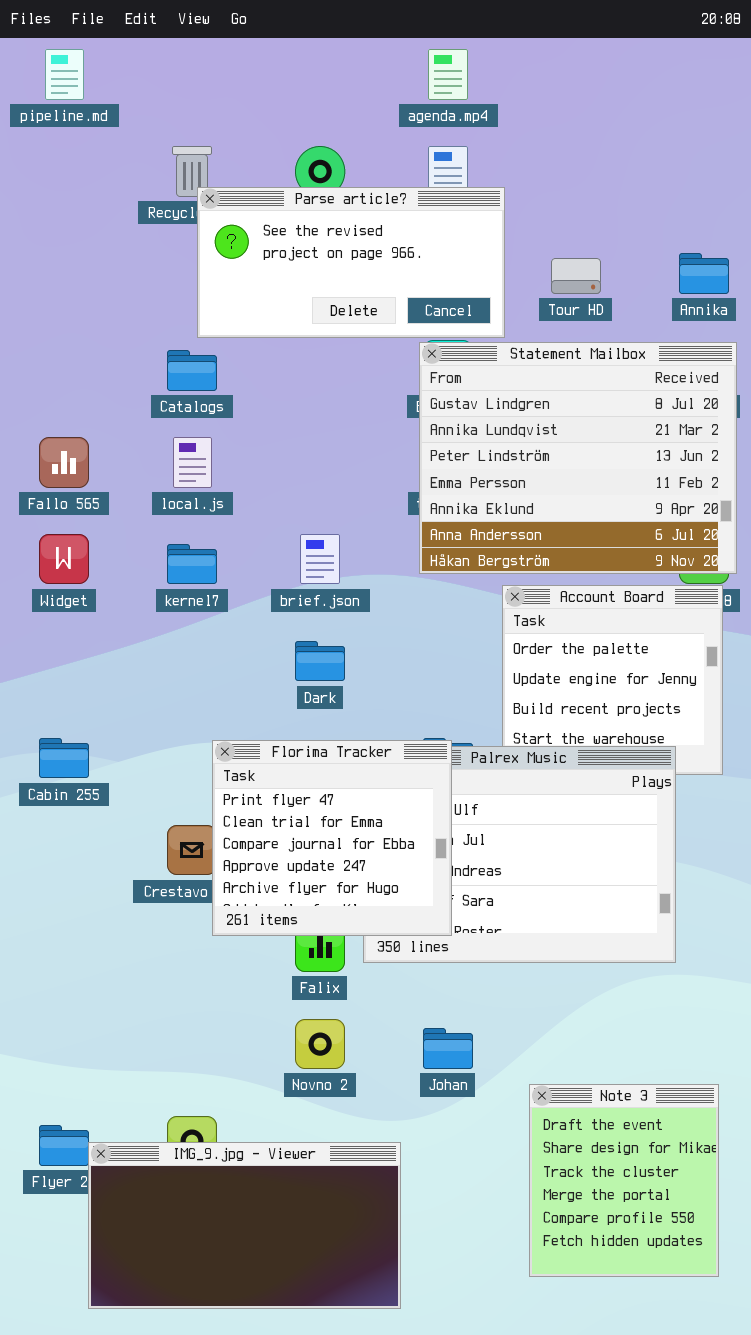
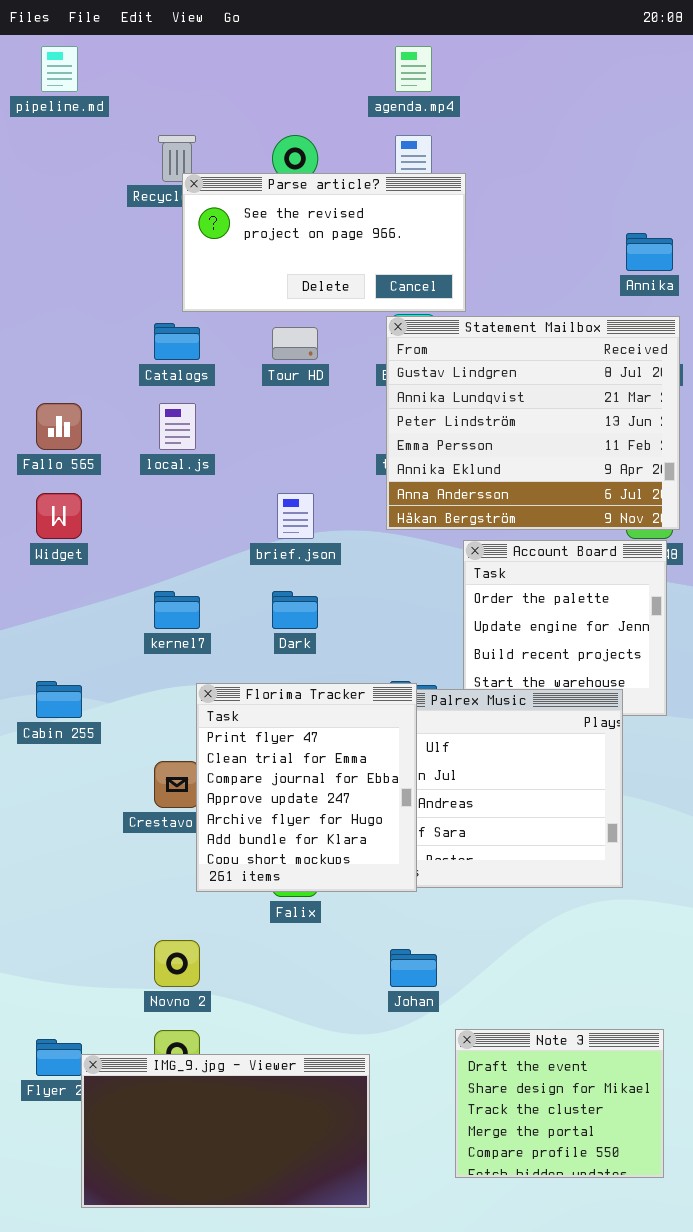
Tour HD: [551,258,601,294] -> [272,327,318,360], moved
kernel7: [167,544,217,584] -> [154,591,200,629], moved
Florima Tracker: [212,740,452,936] -> [196,683,417,892], resized
Novno 2: [295,1019,345,1069] -> [154,940,200,987], moved
Note 3: [529,1084,719,1277] -> [455,1029,664,1178], resized

